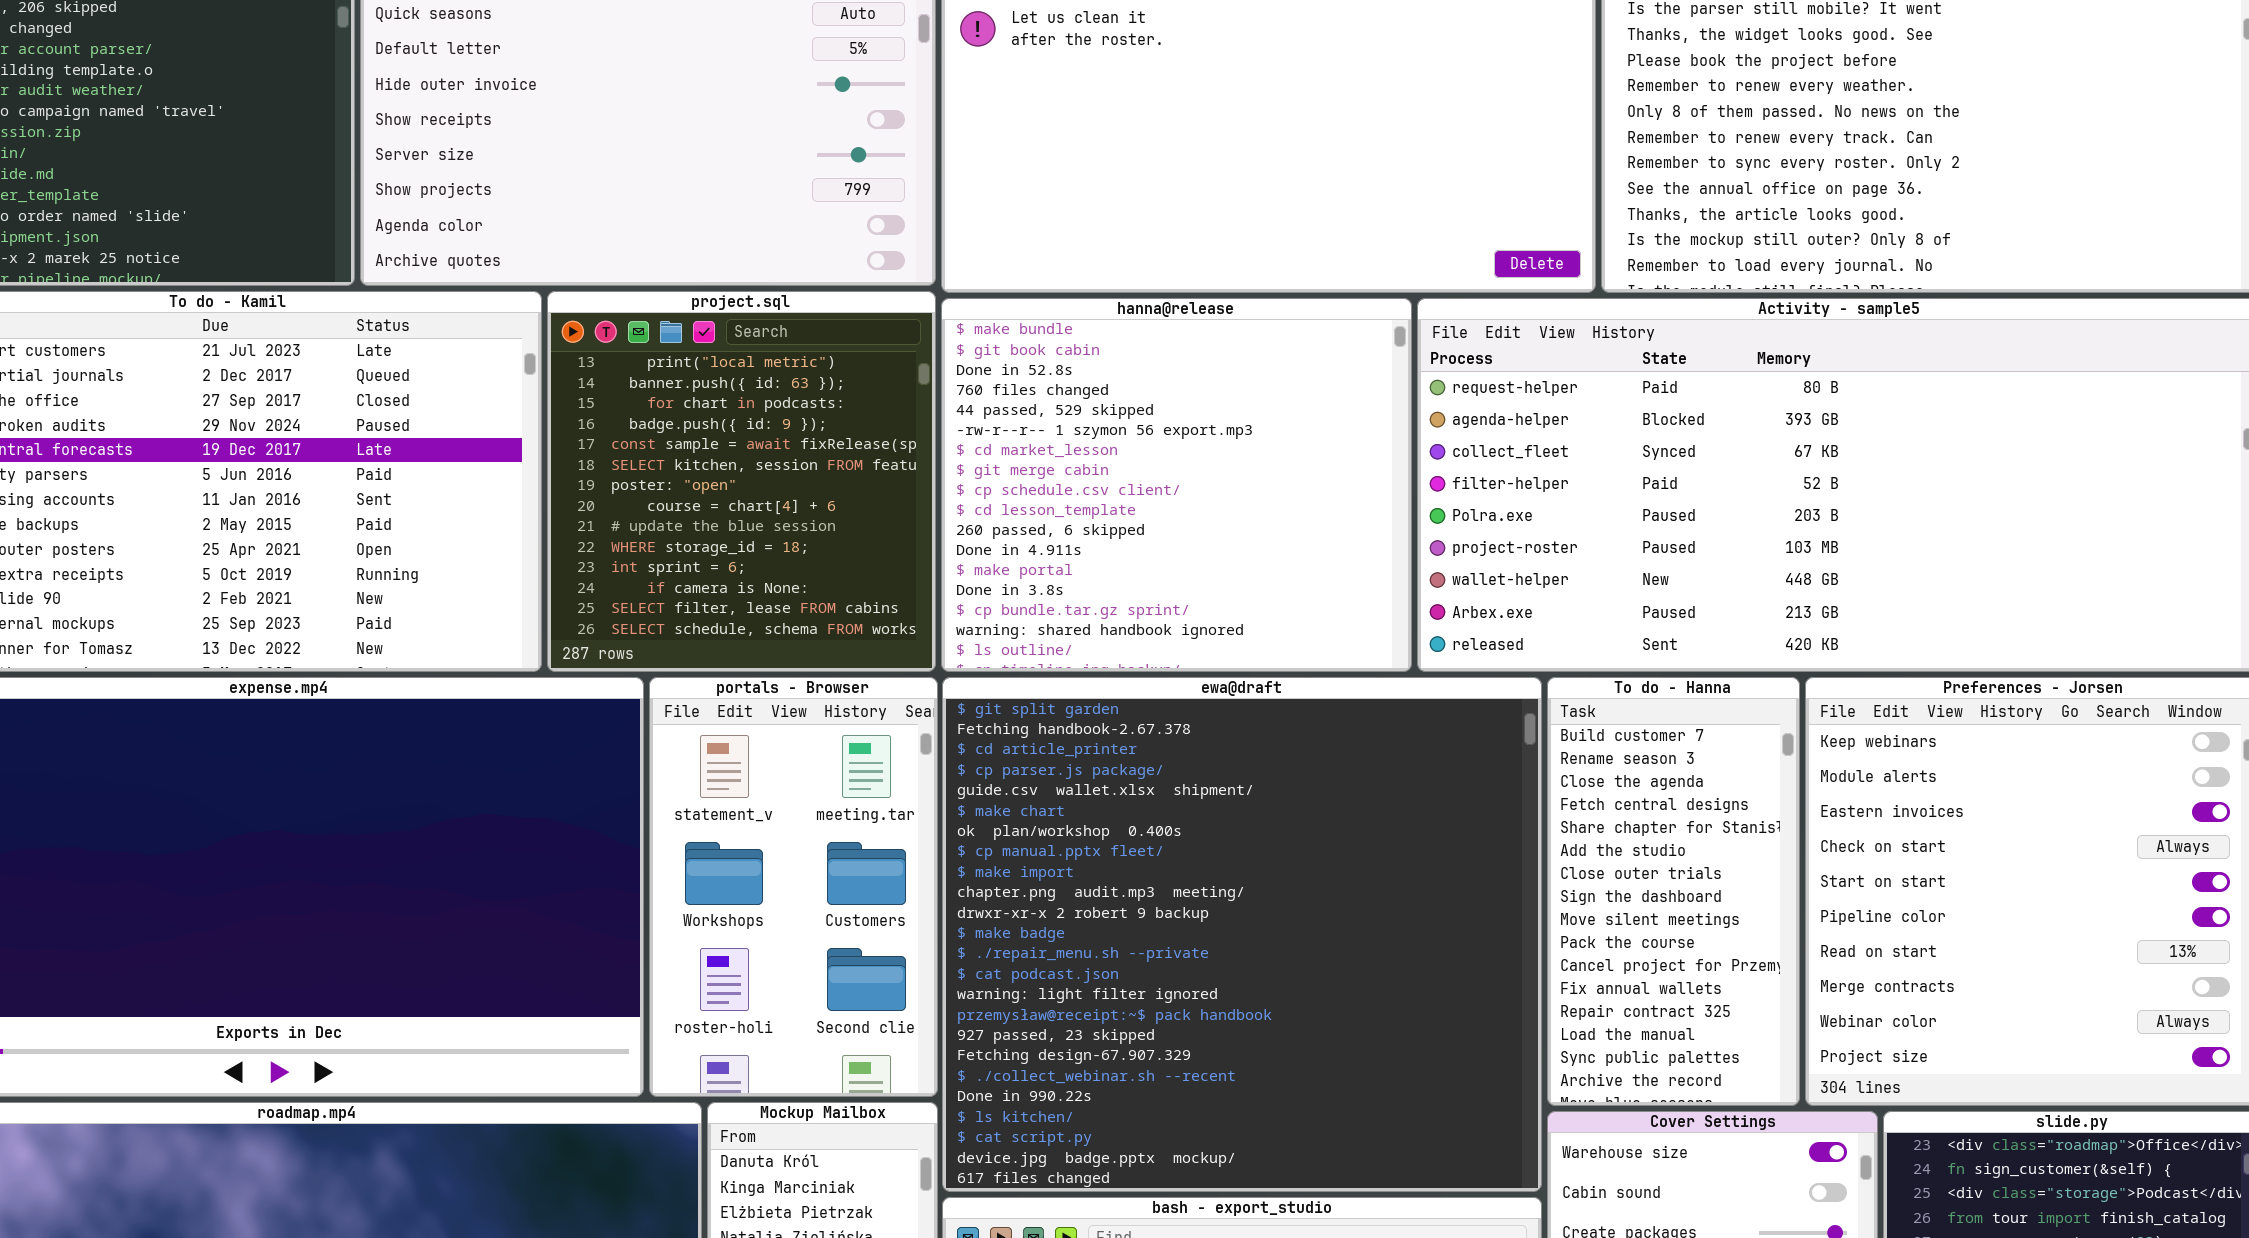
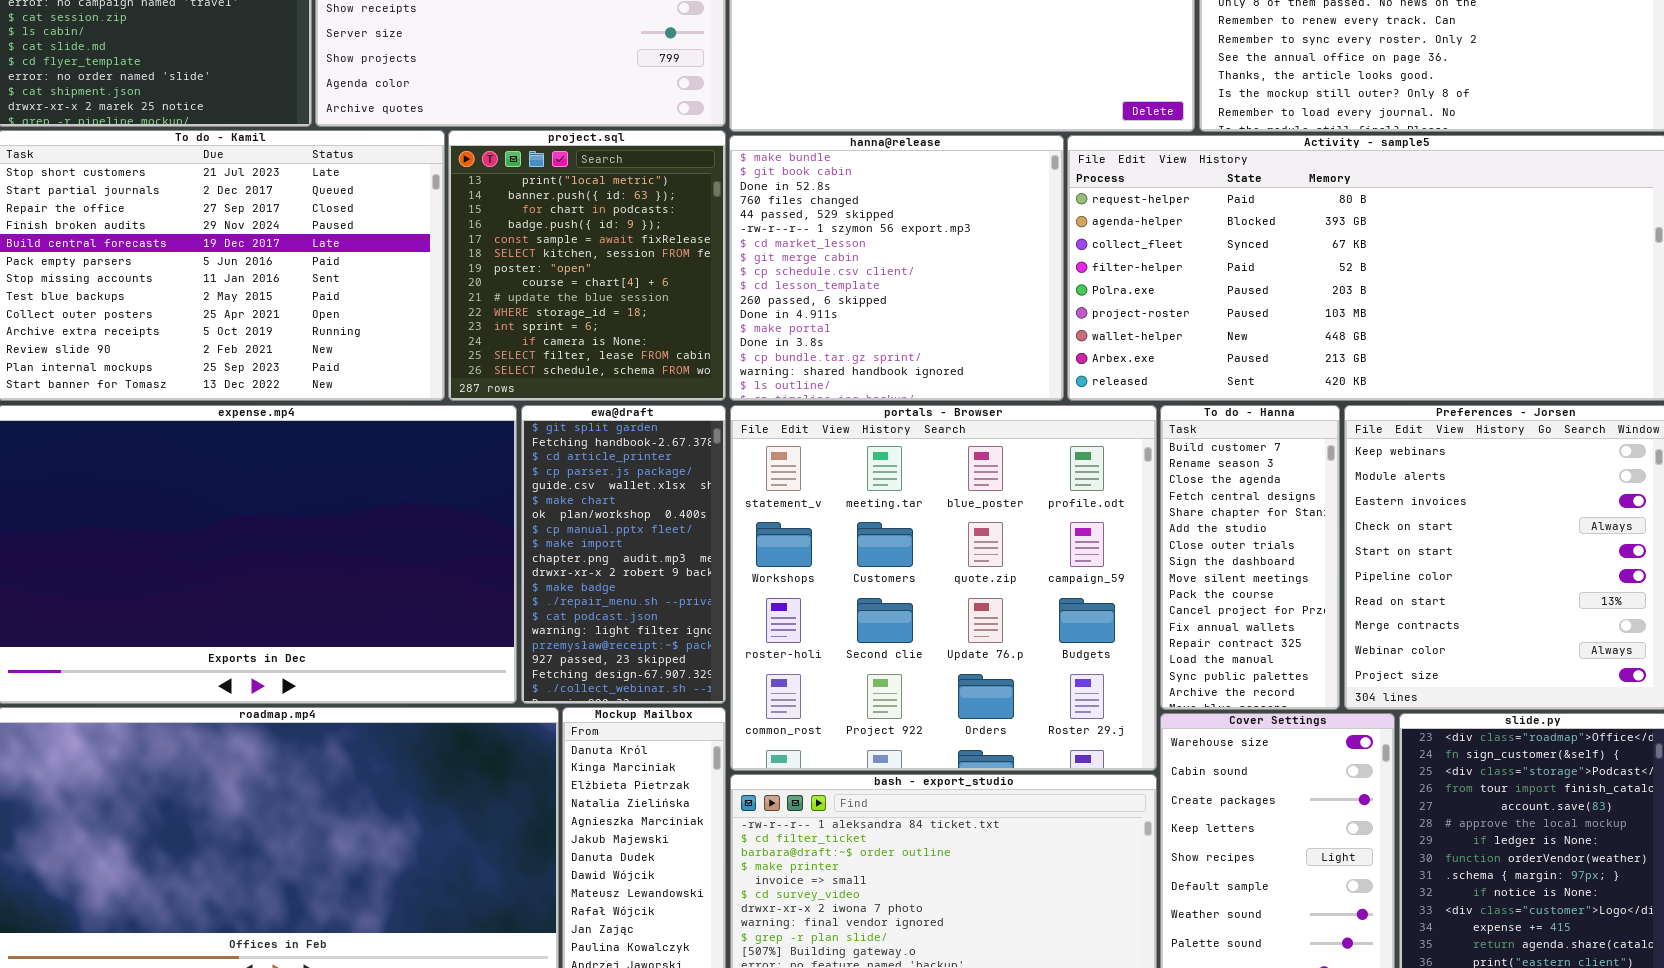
portals - Browser: [649,677,938,1097] -> [730,405,1157,771], moved, resized
ewa@draft: [942,677,1542,1192] -> [521,405,726,704], moved, resized

